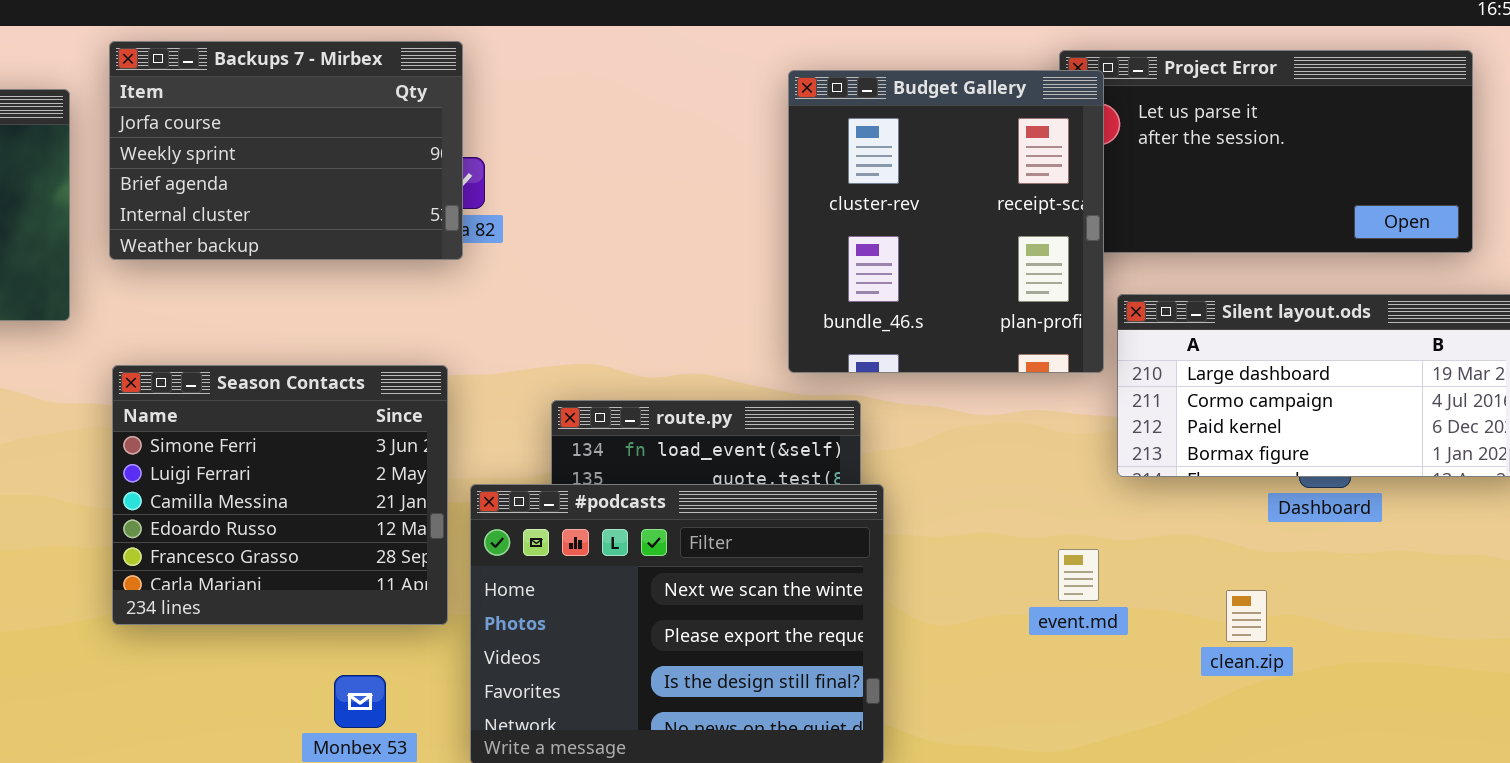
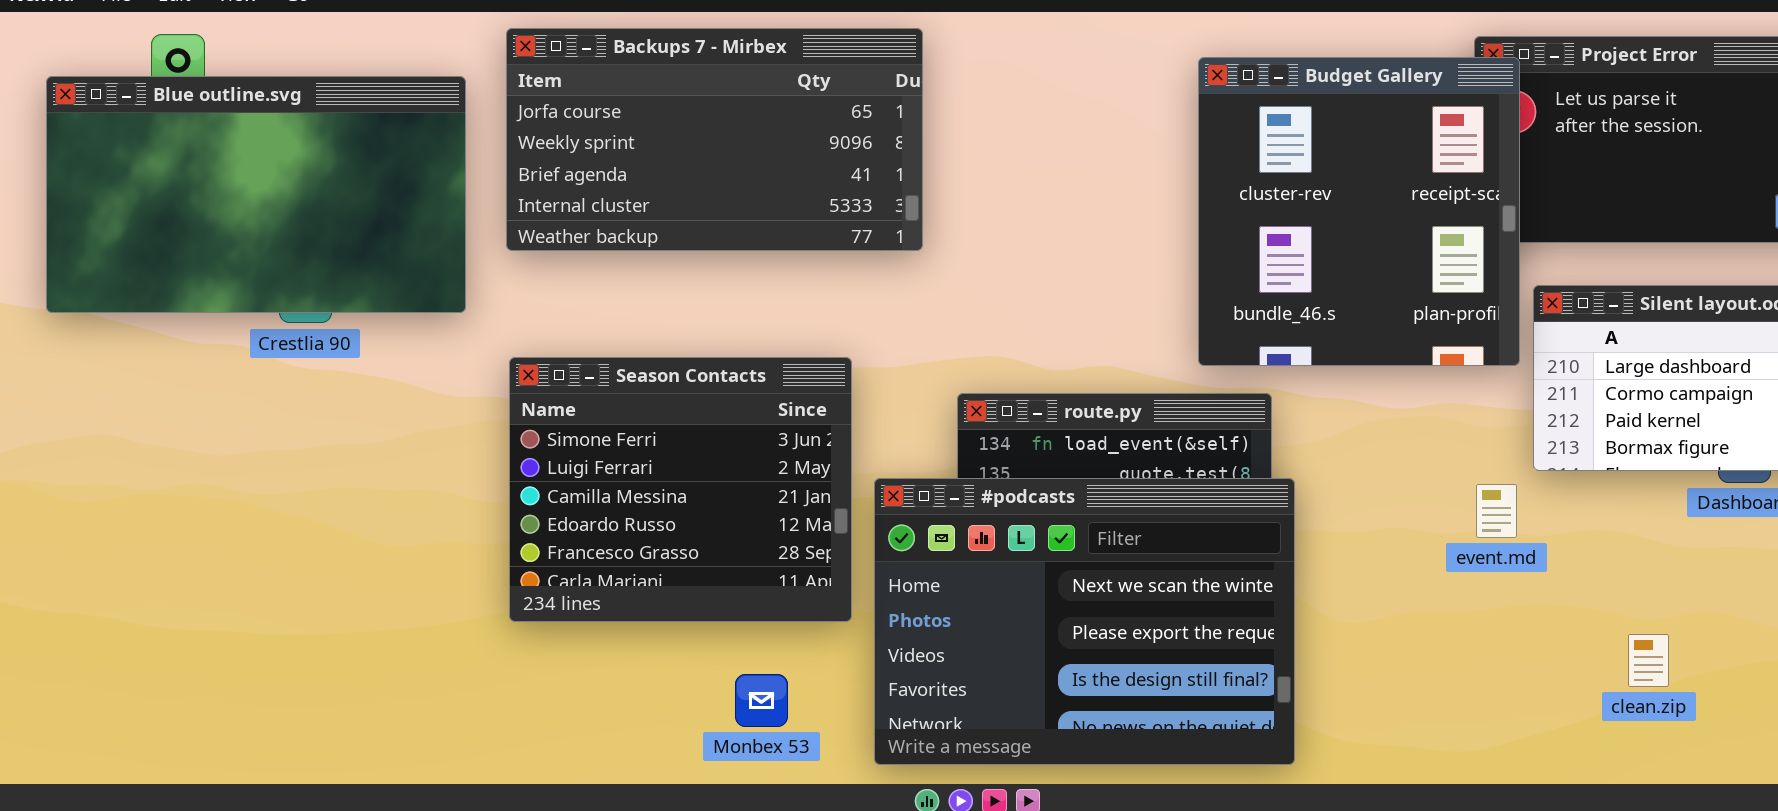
Backups 7 - Mirbex: [109,41,463,260] -> [506,28,923,251], resized
event.md: [1058,549,1099,601] -> [1476,484,1517,538], moved
clean.zip: [1226,590,1267,642] -> [1628,634,1669,687], moved

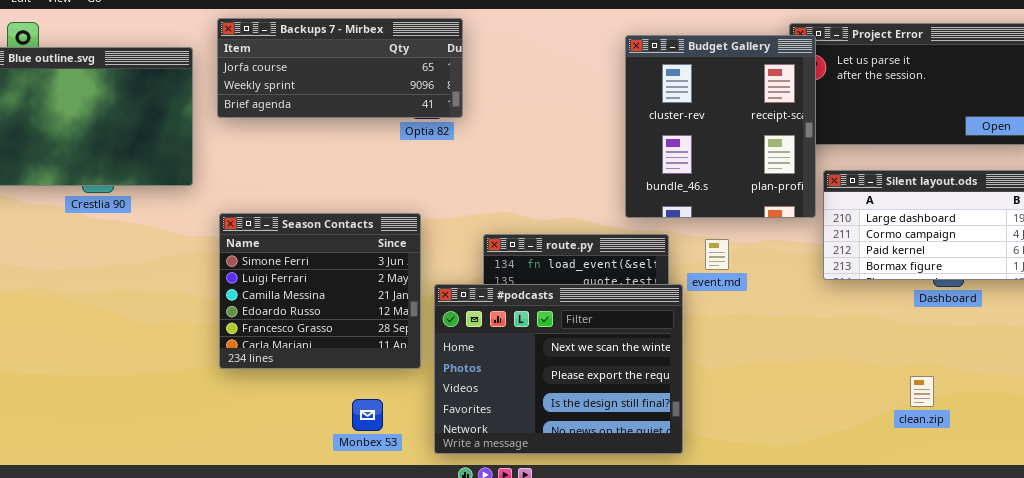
Backups 7 - Mirbex: [506,28,923,251] -> [217,18,463,118], resized
event.md: [1476,484,1517,538] -> [705,239,729,270], moved
clean.zip: [1628,634,1669,687] -> [910,376,934,407], moved

